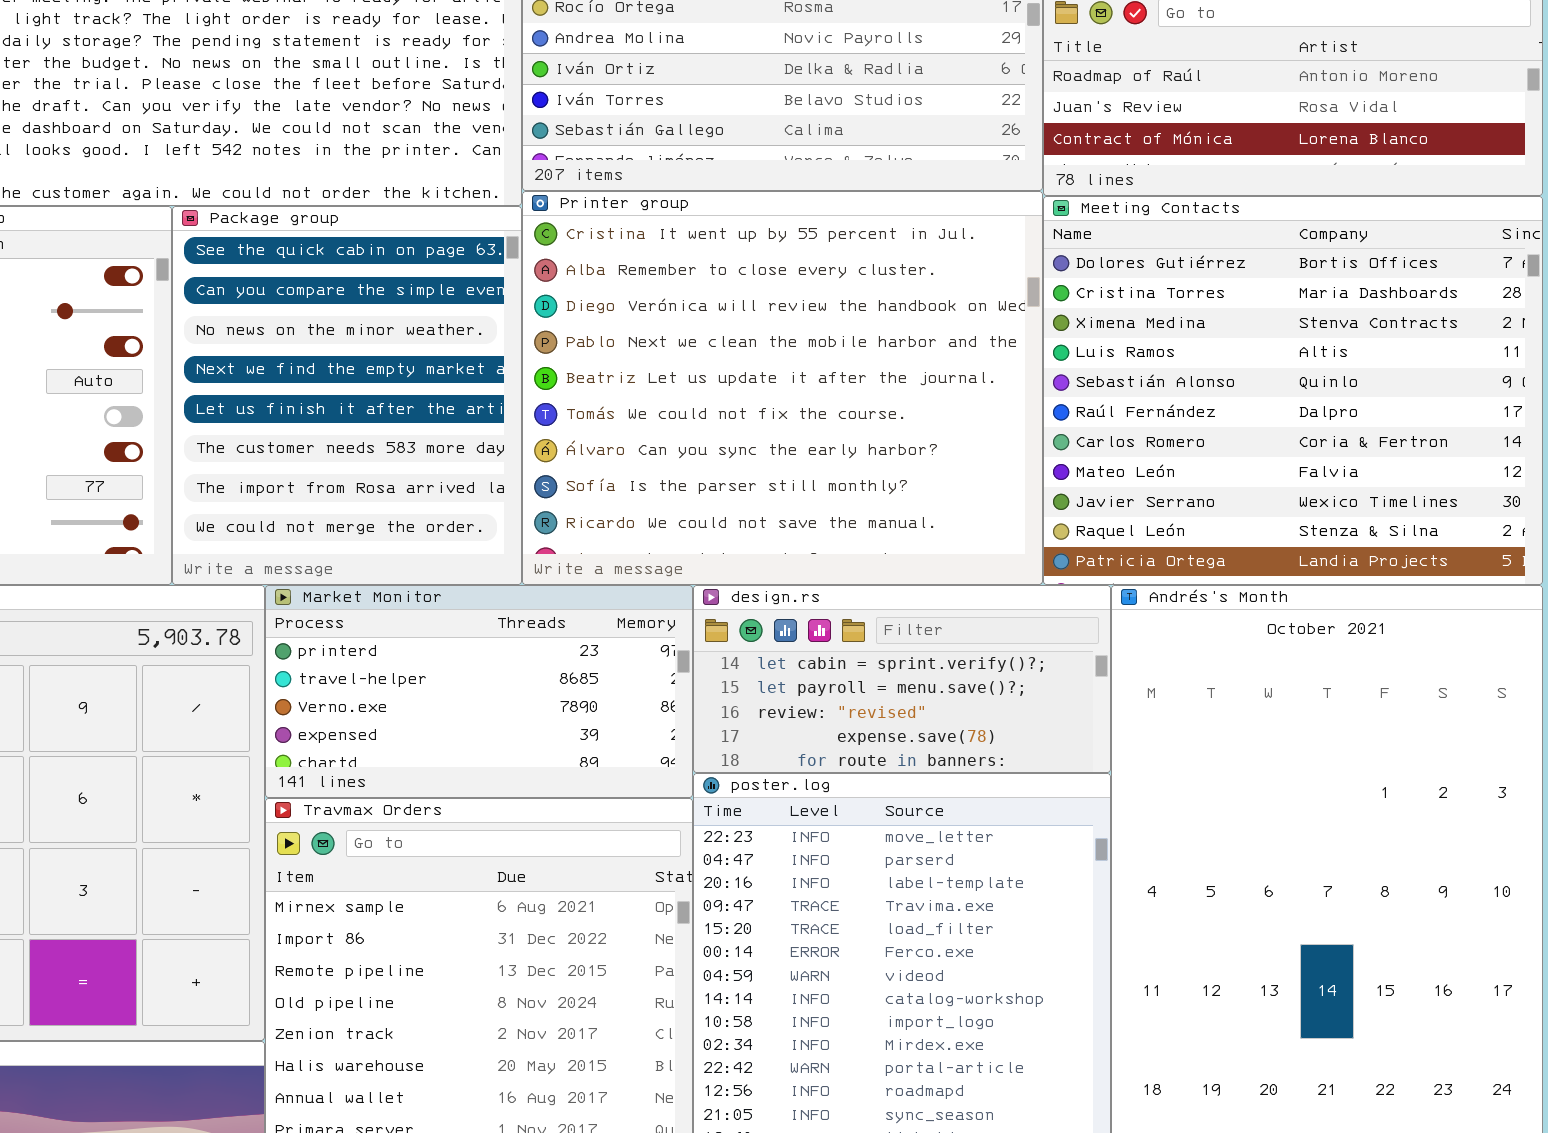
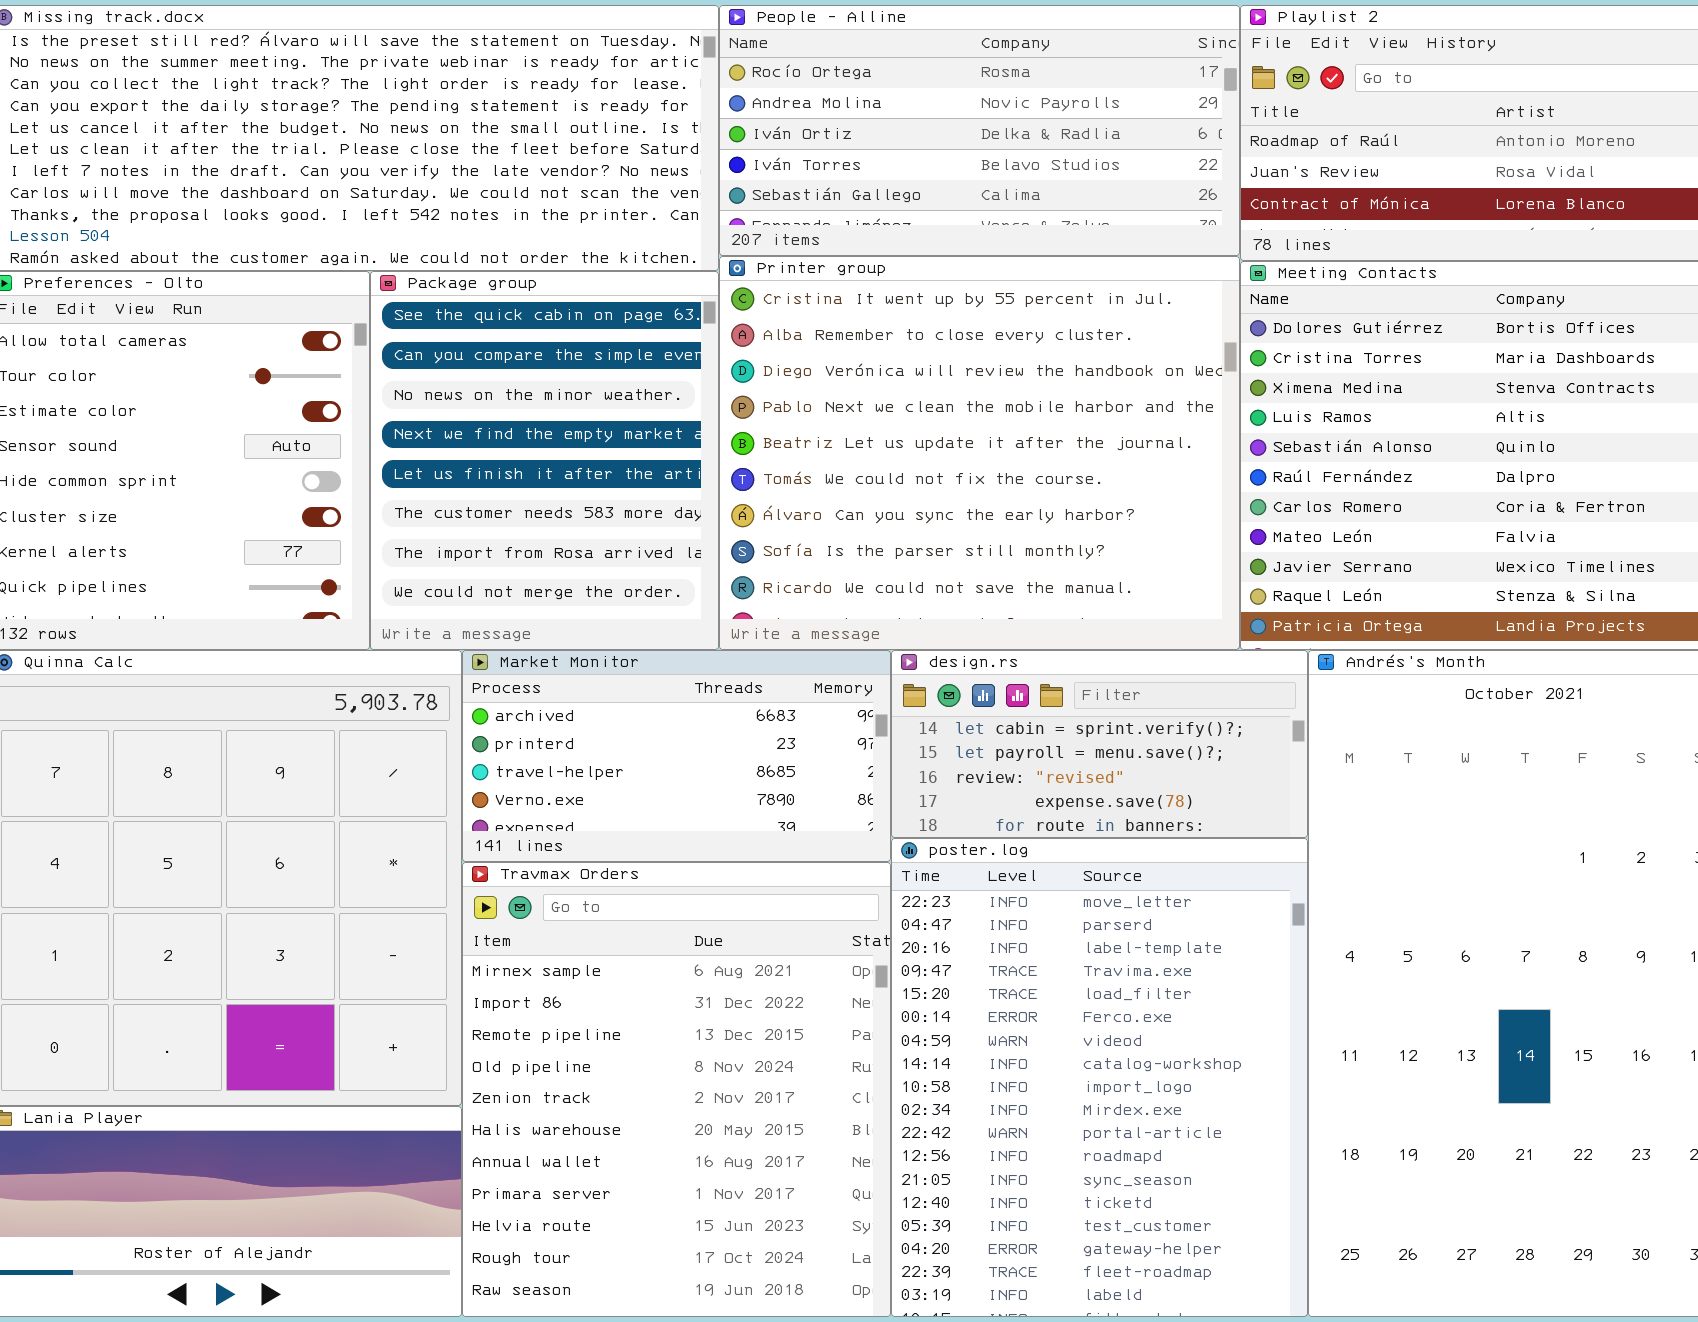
Market Monitor: [265,585,693,798] -> [462,650,891,862], scrolled up 1 row

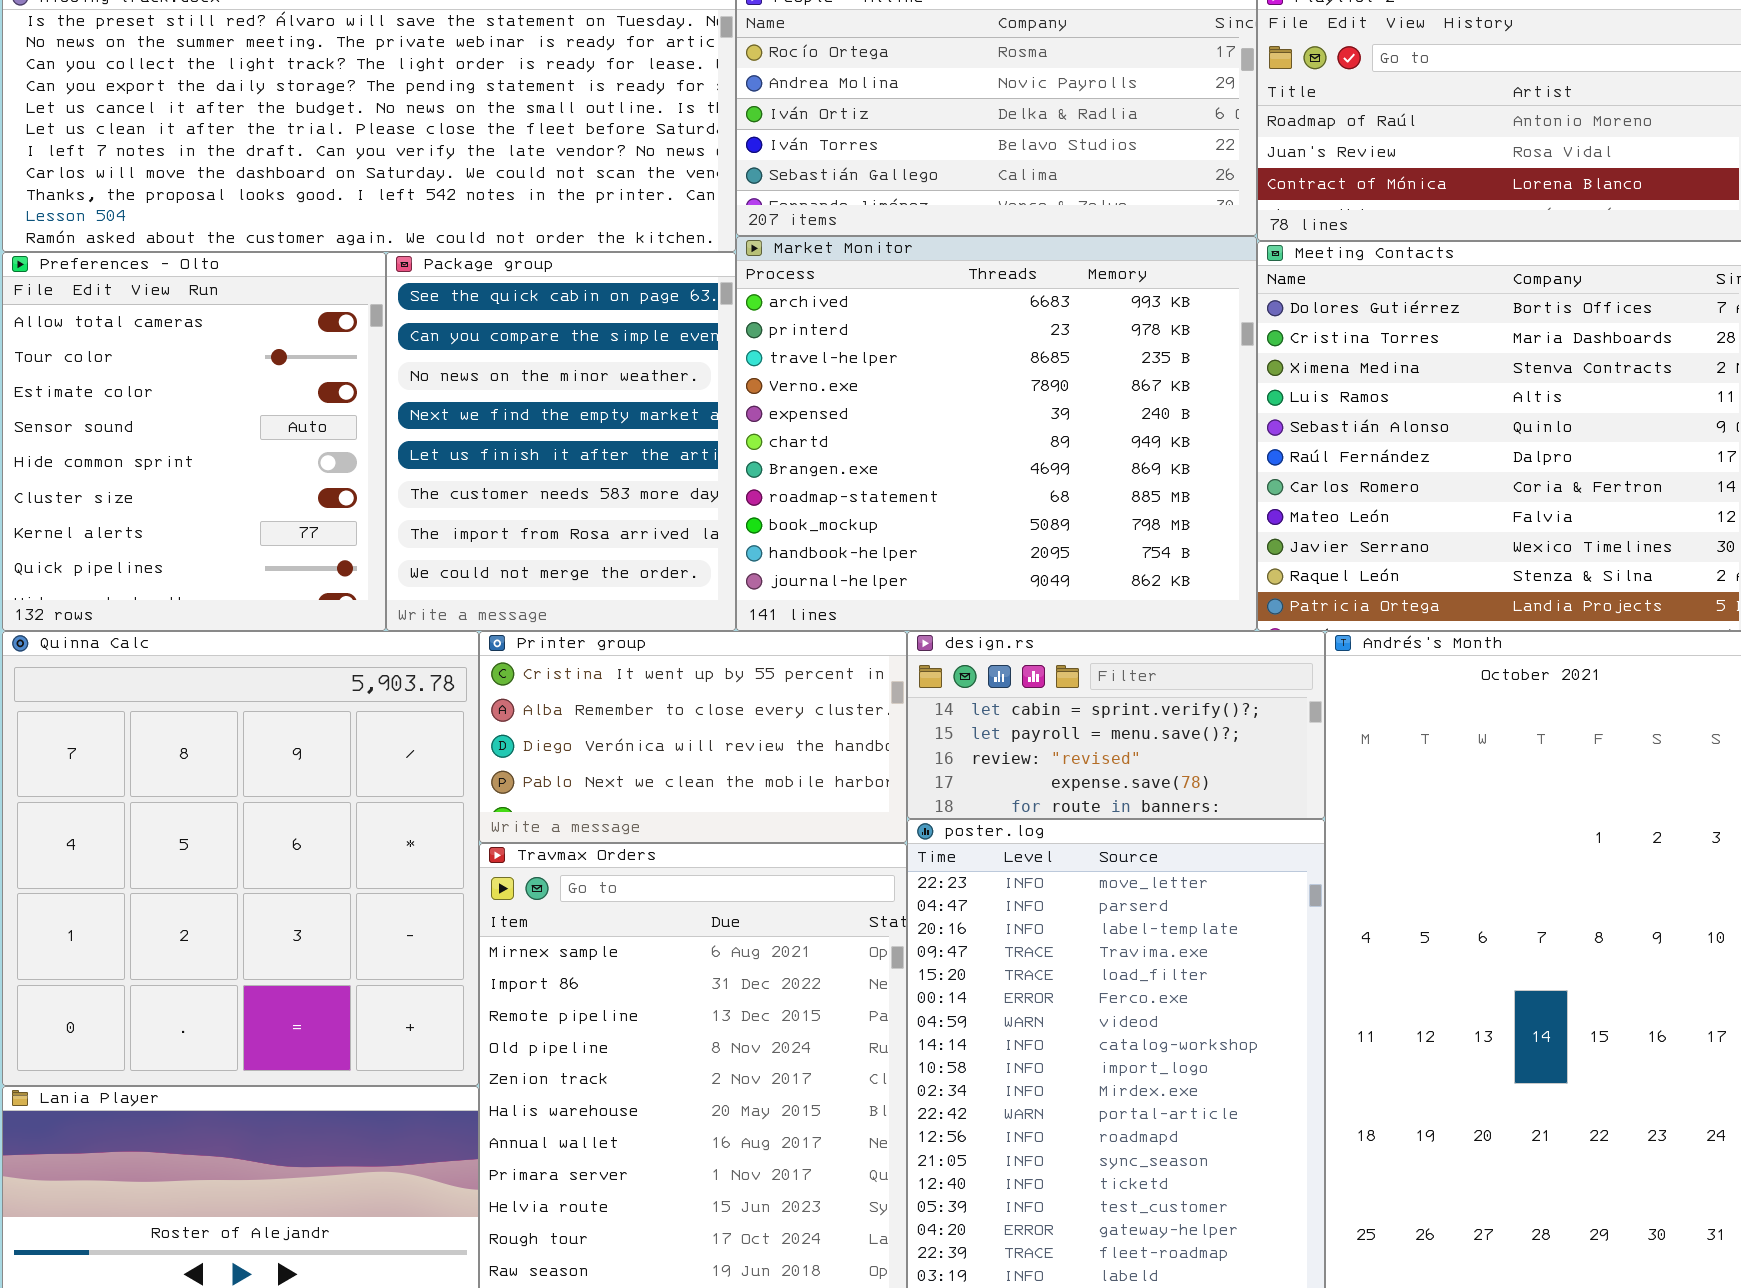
Printer group: [719,256,1240,650] -> [479,631,907,843], moved, resized
Market Monitor: [462,650,891,862] -> [736,236,1257,631], moved, resized

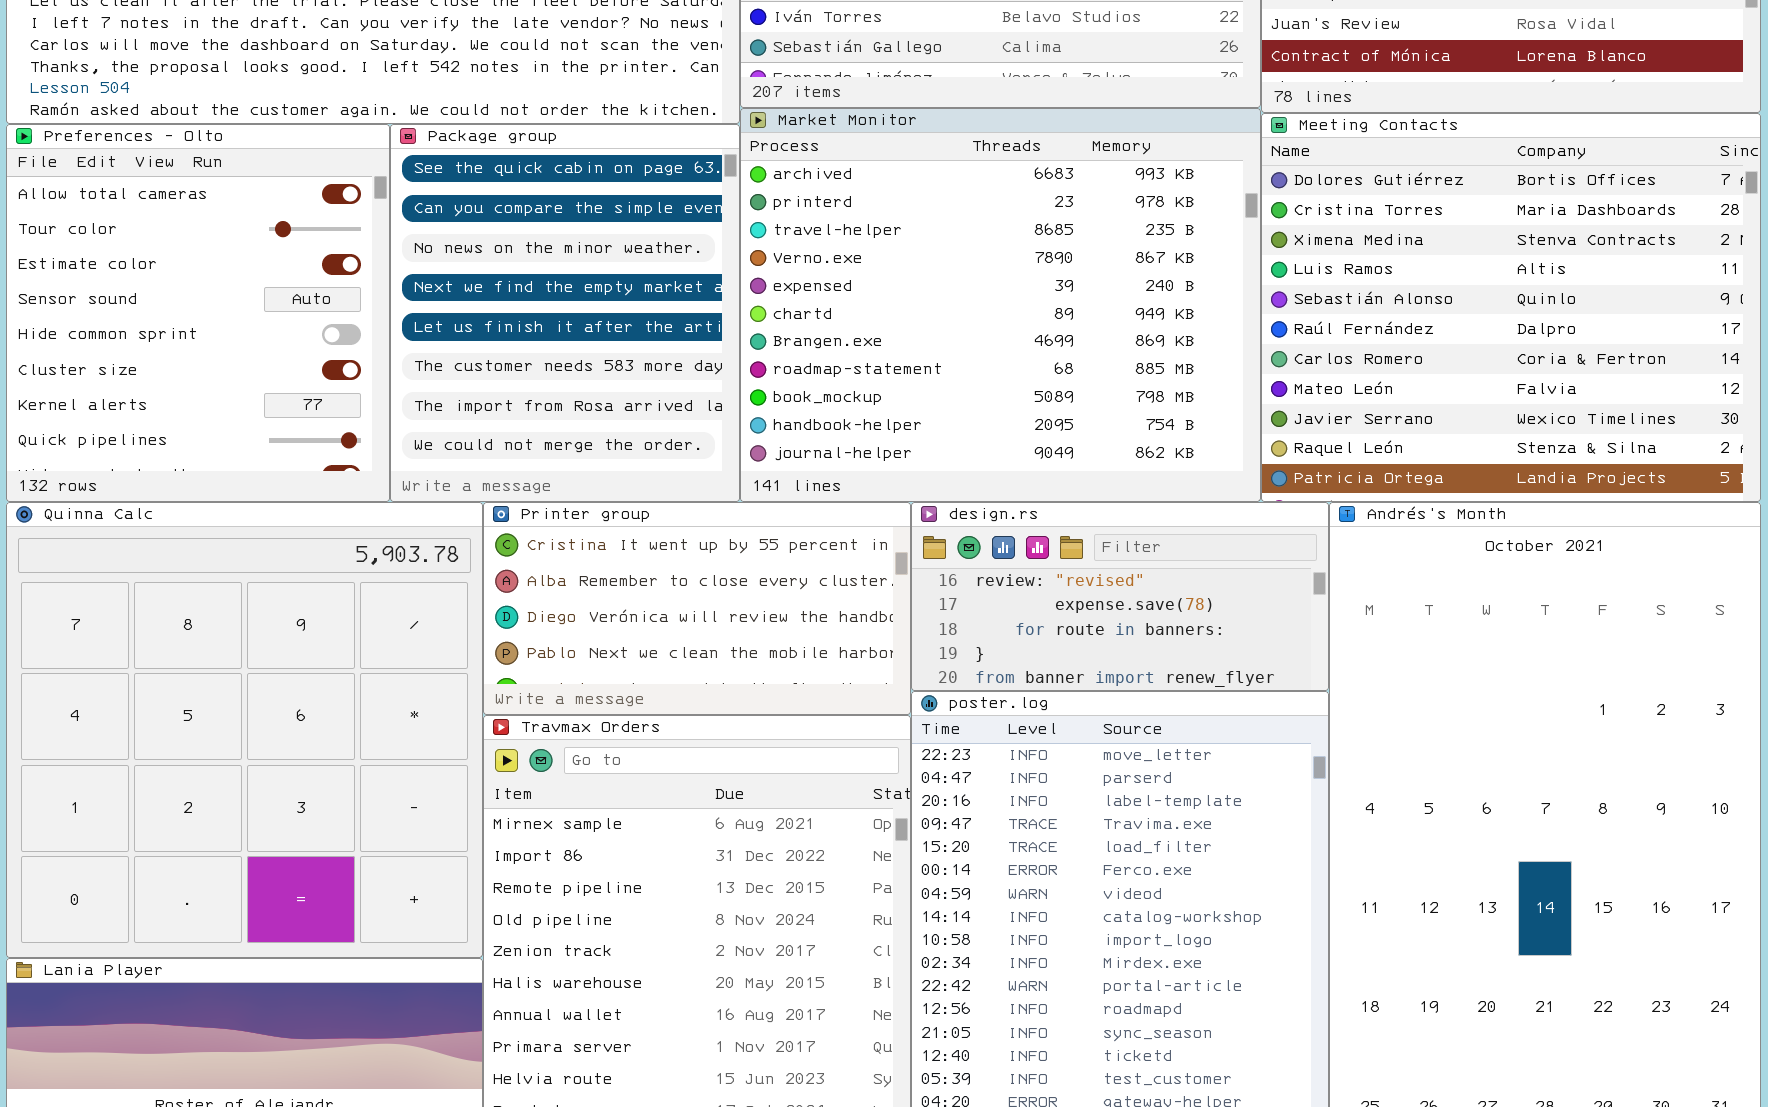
design.rs: [907,631,1325,819] -> [911,502,1329,691], scrolled down 2 rows

